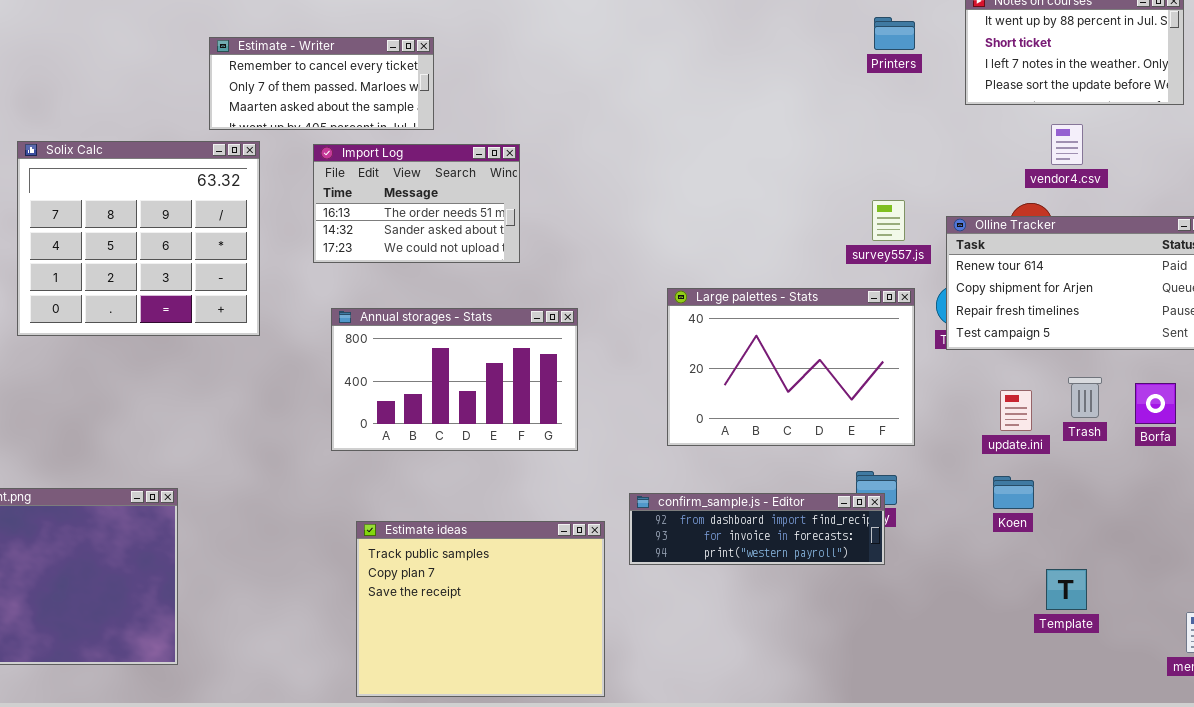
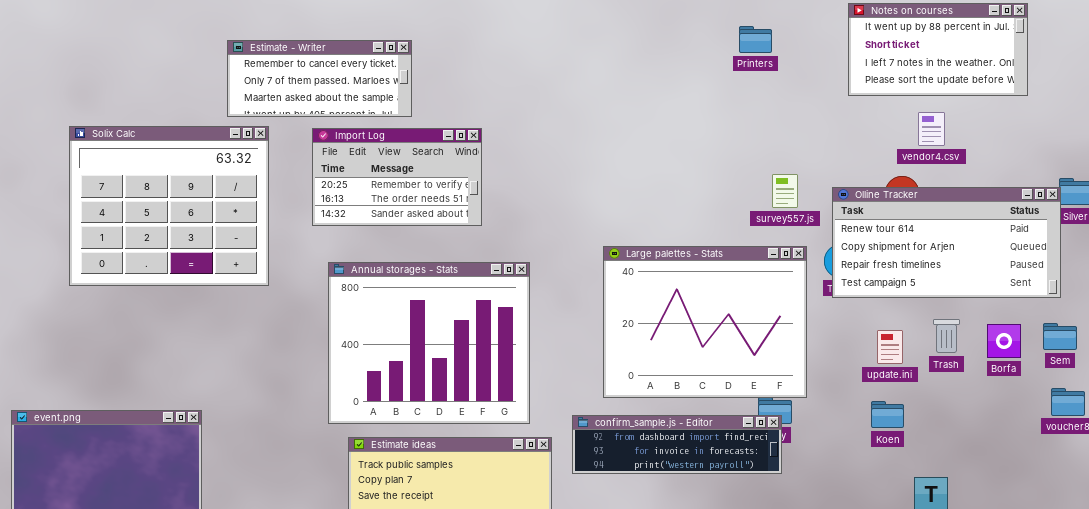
Printers: [874,17,915,50] -> [739,26,772,53], moved
Import Log: [313,144,520,263] -> [312,128,482,226], scrolled up 1 row
Large palettes - Stats: [667,288,915,446] -> [603,246,807,398], resized
Annual storages - Stats: [331,308,578,451] -> [328,262,530,424], resized

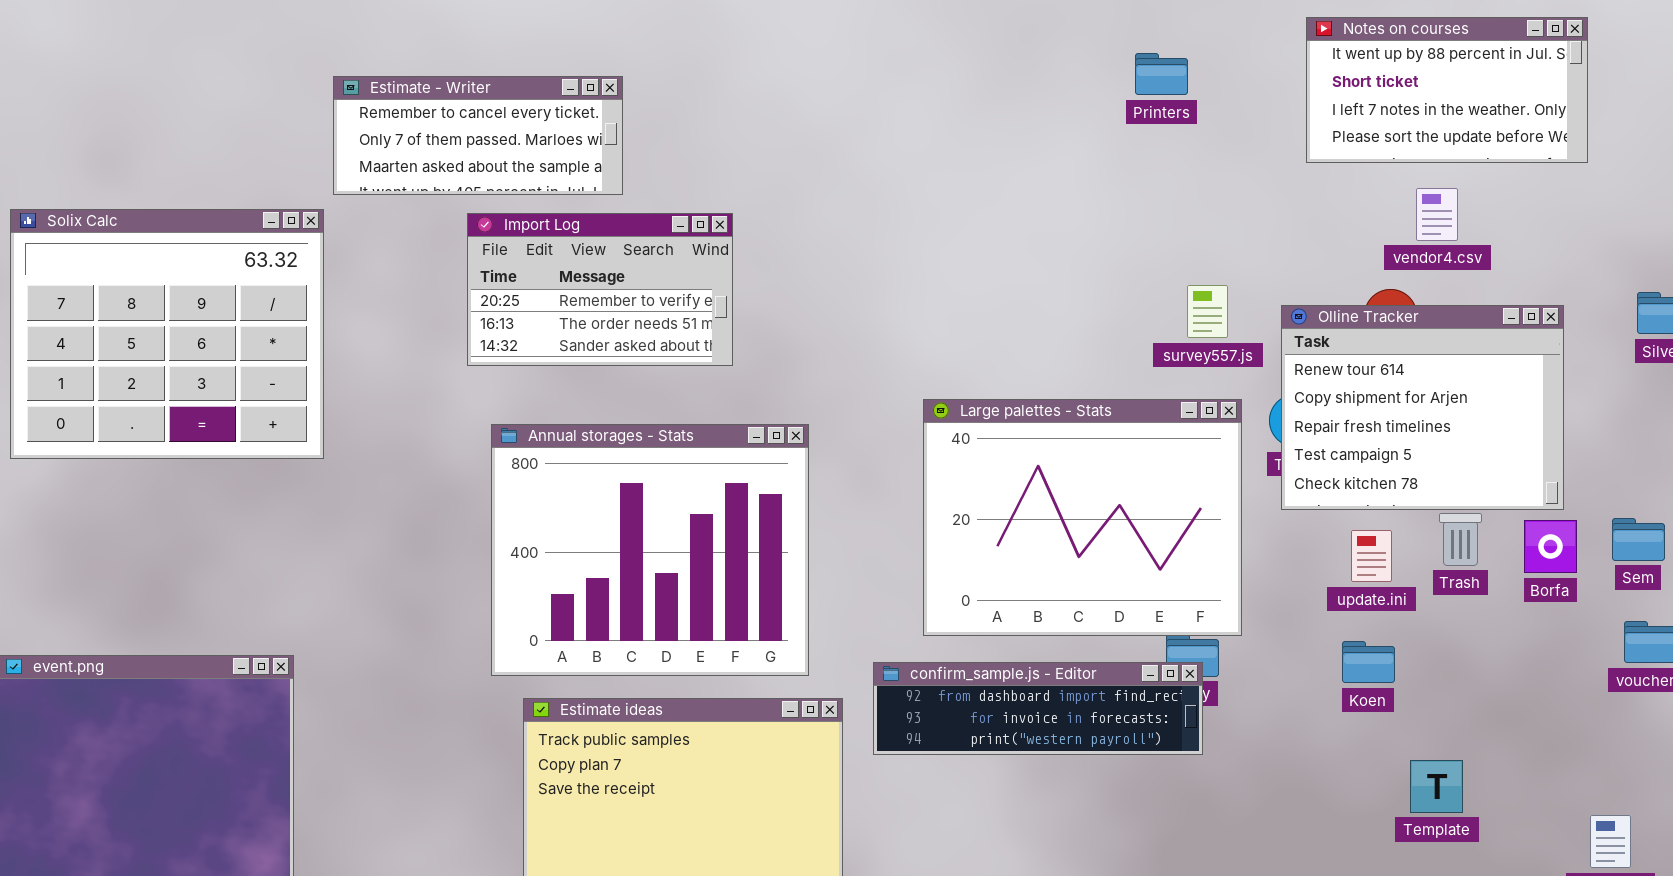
Solix Calc: [69,126,269,286] -> [10,209,324,459], moved
Olline Tracker: [832,187,1061,298] -> [1281,305,1564,510], resized

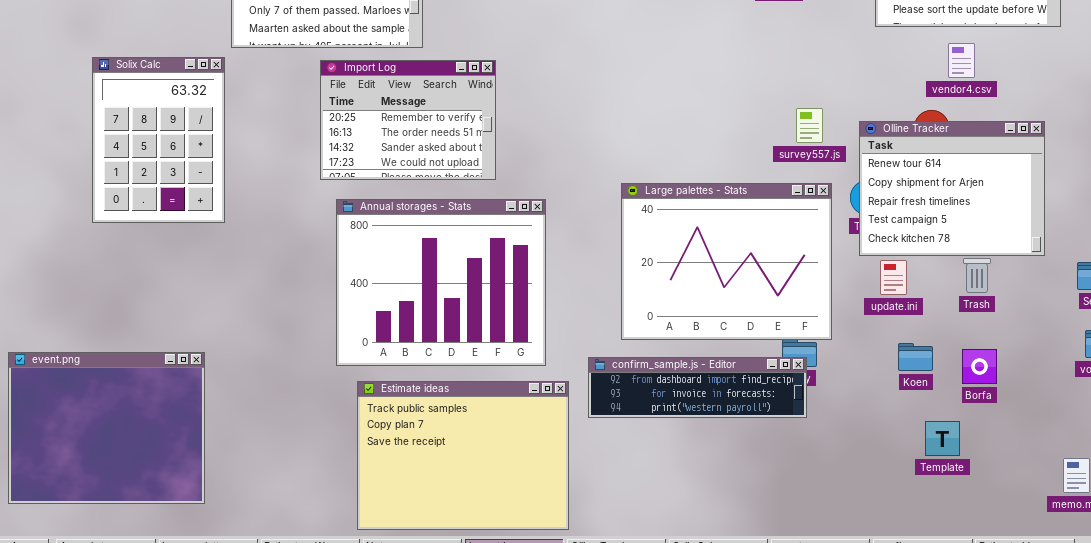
Solix Calc: [10,209,324,459] -> [92,57,225,223], resized
Import Log: [467,213,733,366] -> [320,60,496,180], resized
Borfa: [1524,520,1577,573] -> [962,349,997,384], moved
update.ini: [1351,530,1392,582] -> [880,260,907,295], moved
Template: [1410,760,1463,813] -> [925,421,960,456], moved

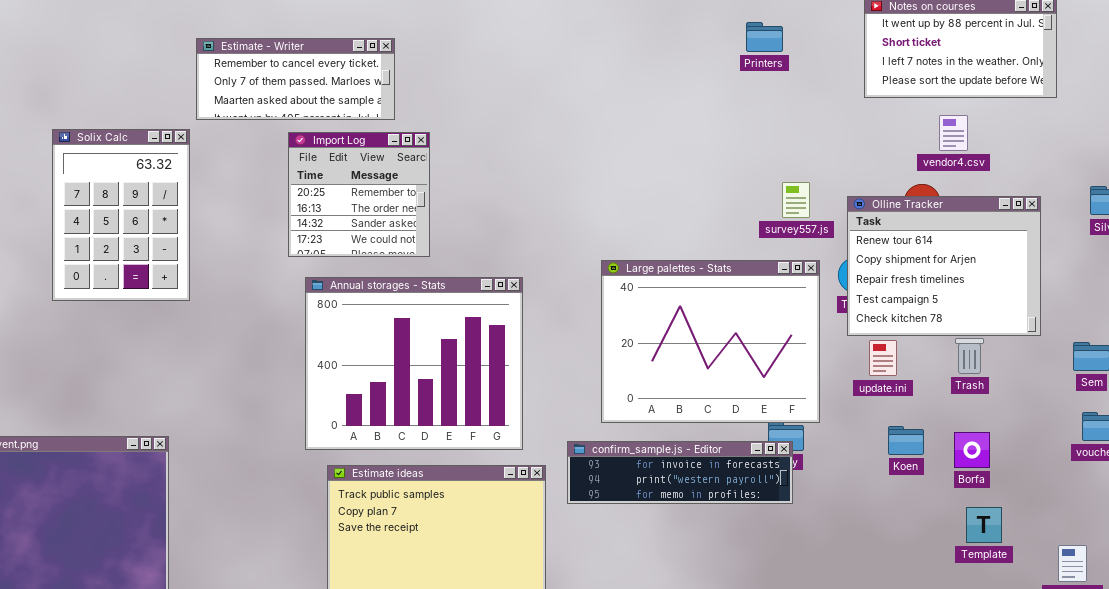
Import Log: [320,60,496,180] -> [288,132,430,257], resized
confirm_sample.js - Editor: [588,357,807,418] -> [567,441,793,504], scrolled down 1 row
Template: [925,421,960,456] -> [966,507,1002,543], moved

